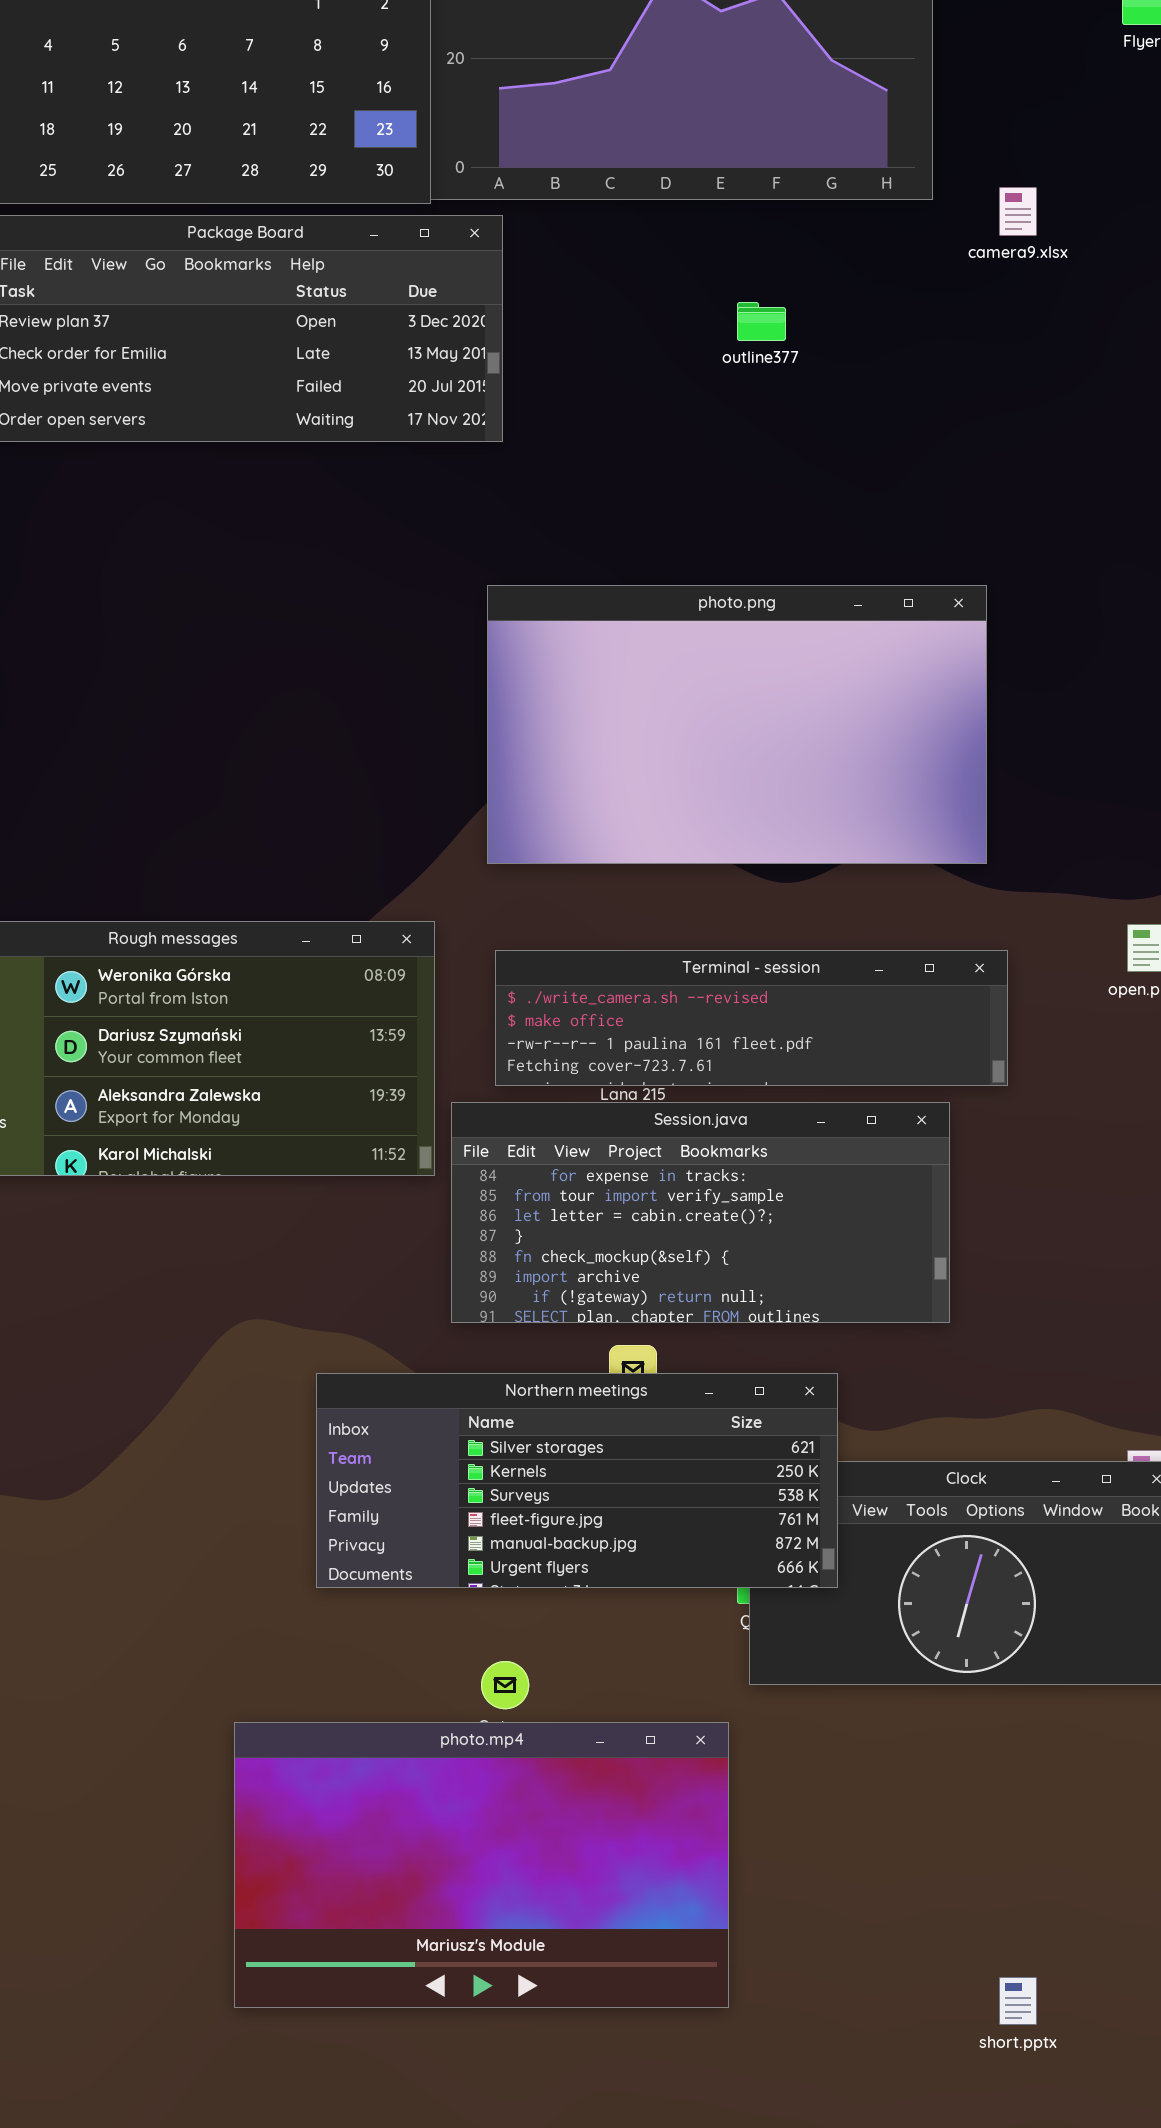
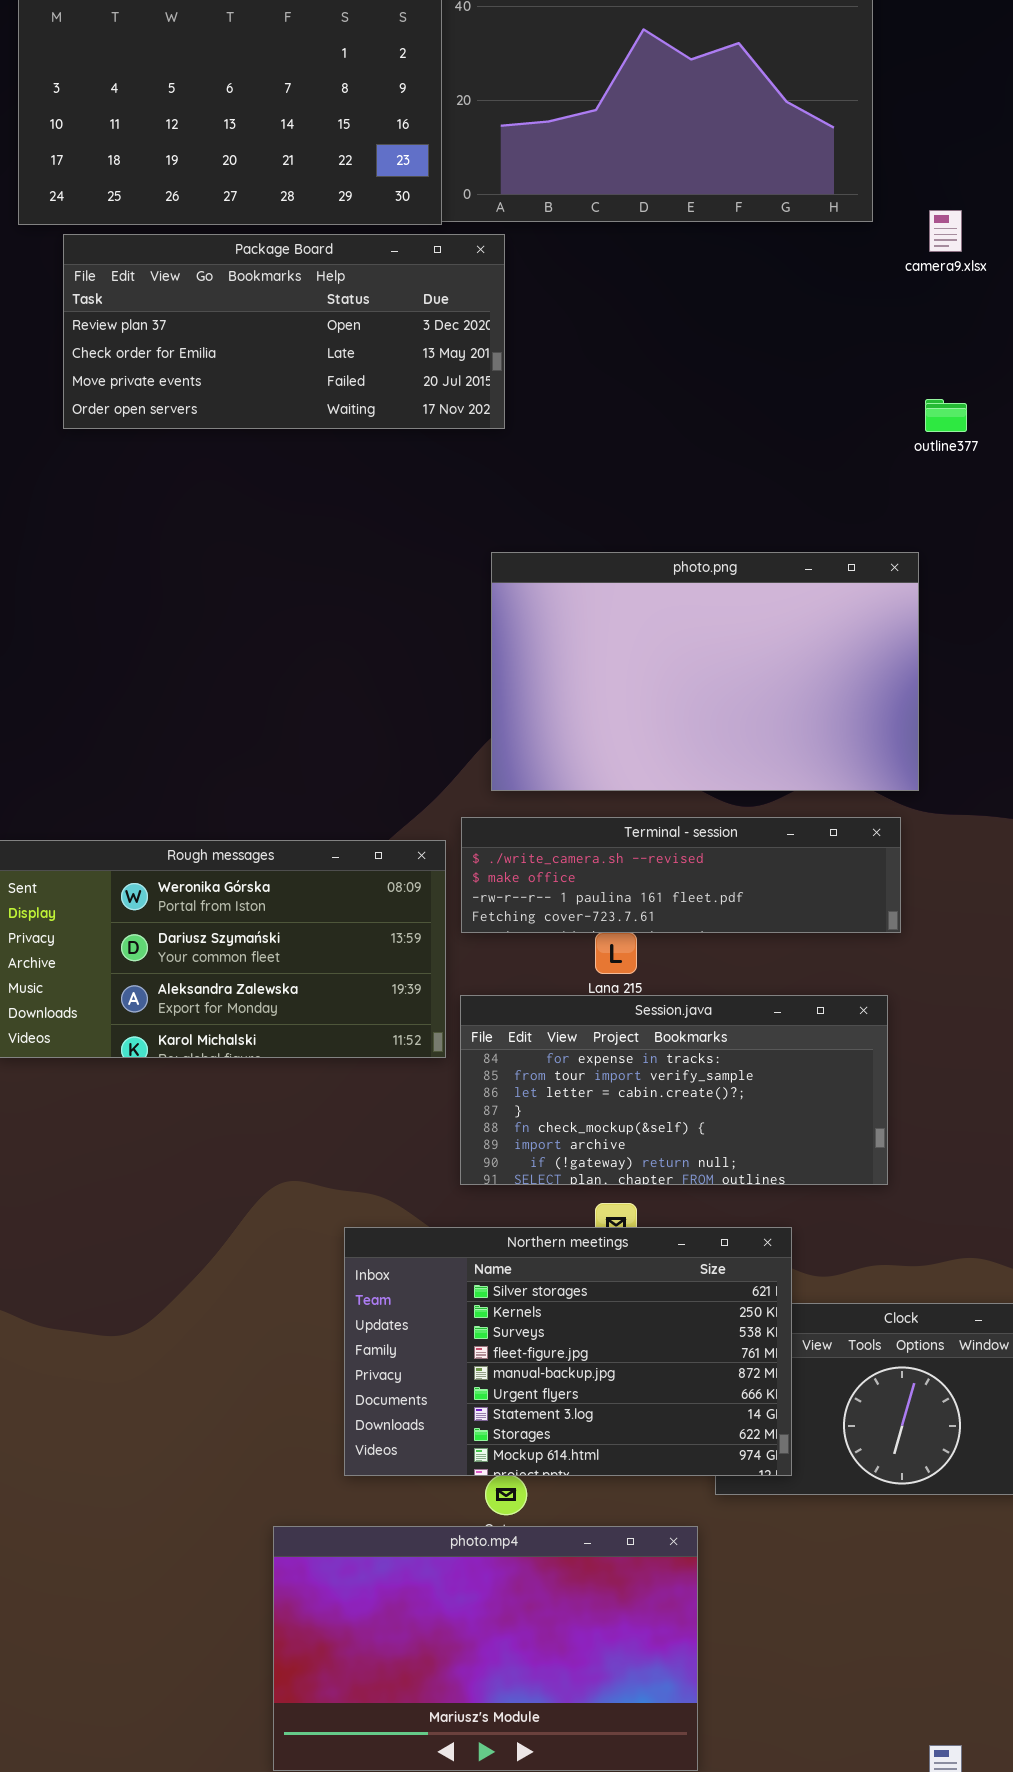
outline377: [737,302,786,341] -> [925,399,967,432], moved
Terminal - session: [495,950,1008,1086] -> [461,817,901,933], moved
Northern meetings: [316,1373,838,1588] -> [344,1227,792,1476], resized

